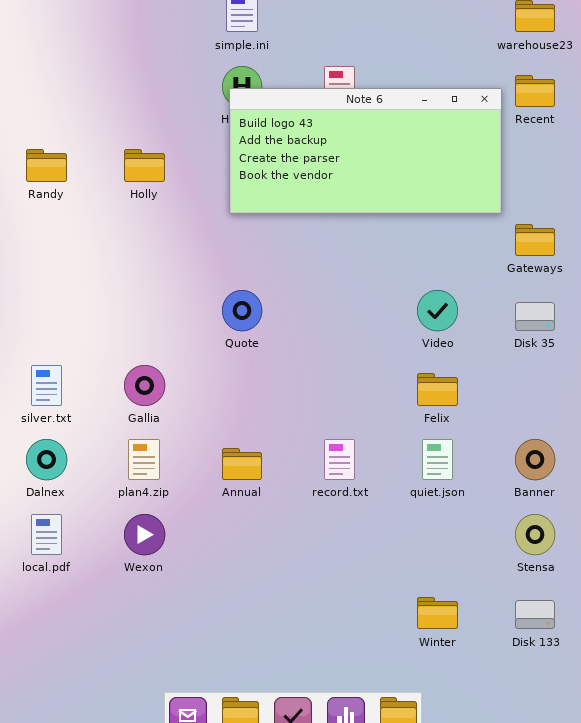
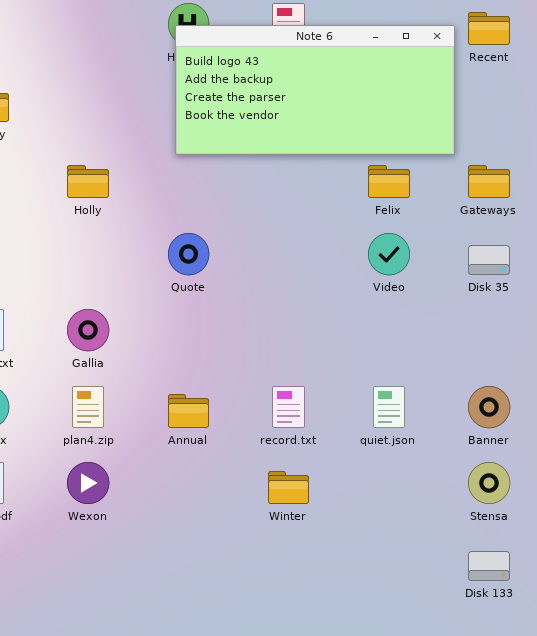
Holly: [124,149,165,182] -> [67,165,109,198], moved
Felix: [417,373,458,406] -> [368,165,410,198], moved
Winter: [417,597,458,629] -> [268,471,309,504], moved

